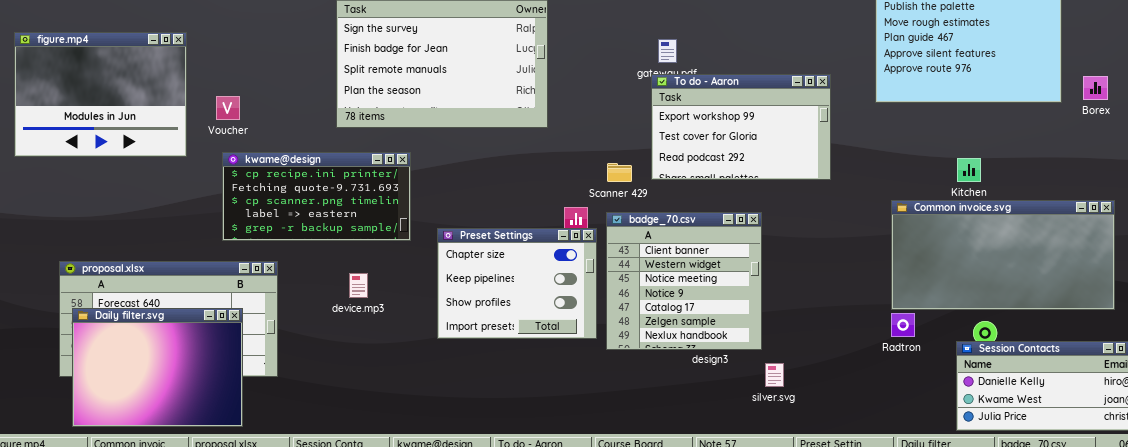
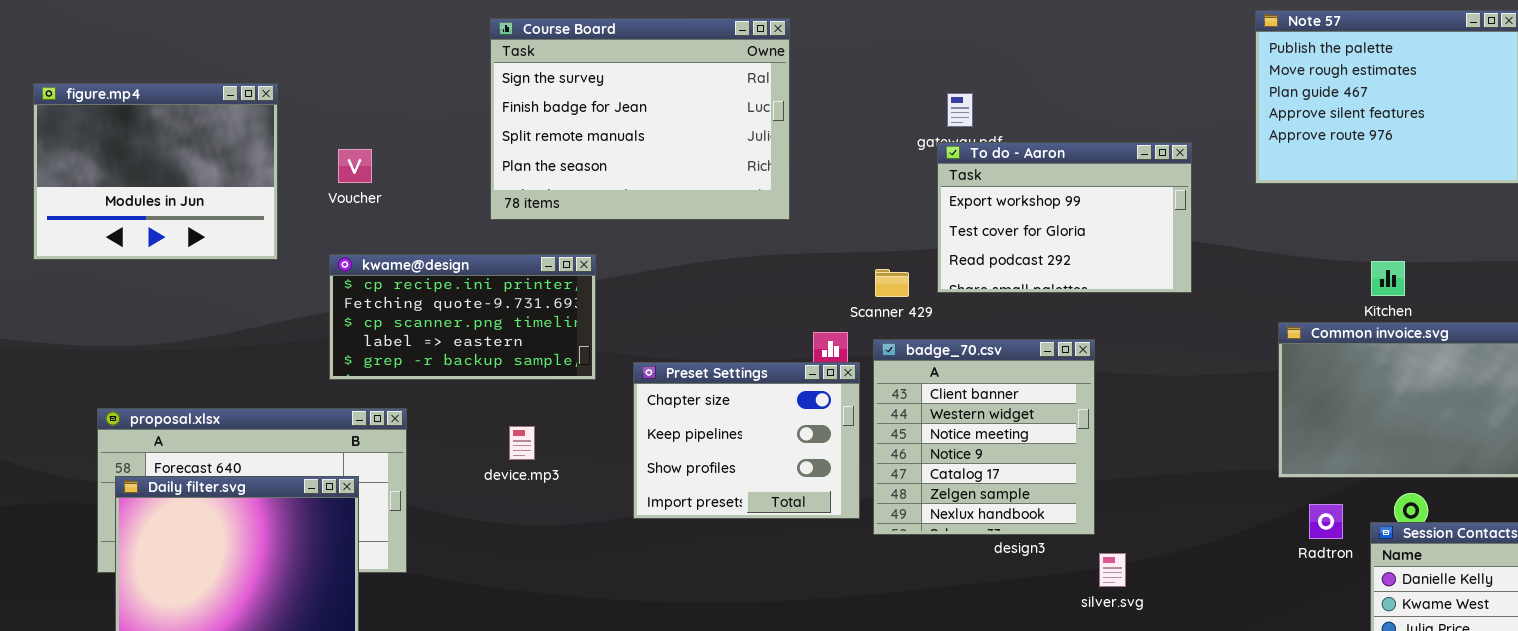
Voucher: [216,96,240,120] -> [338,149,372,183], moved
Radtron: [891,313,915,337] -> [1309,504,1343,539], moved

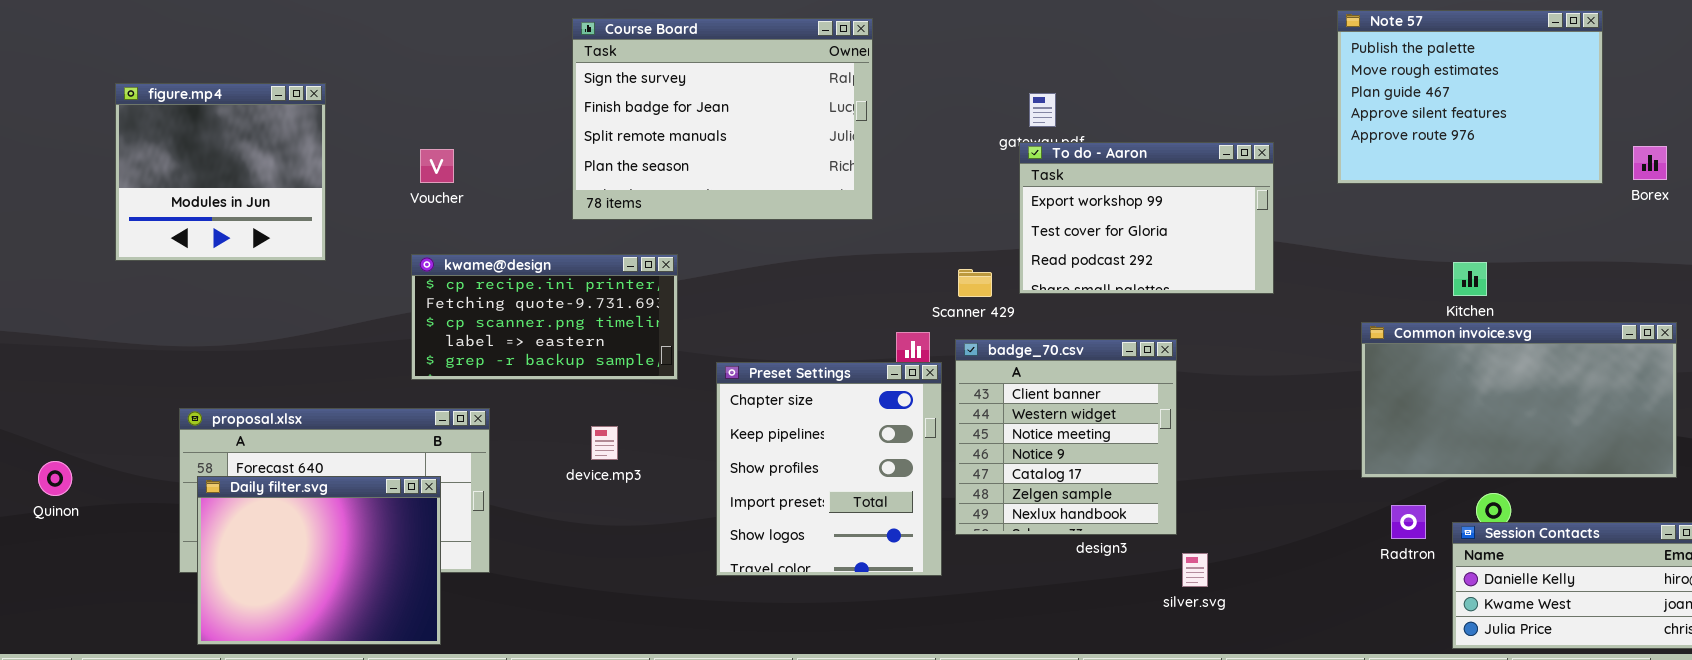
figure.mp4: [33,83,278,260] -> [115,83,326,261], resized
Preset Settings: [633,362,860,519] -> [716,362,942,576], resized

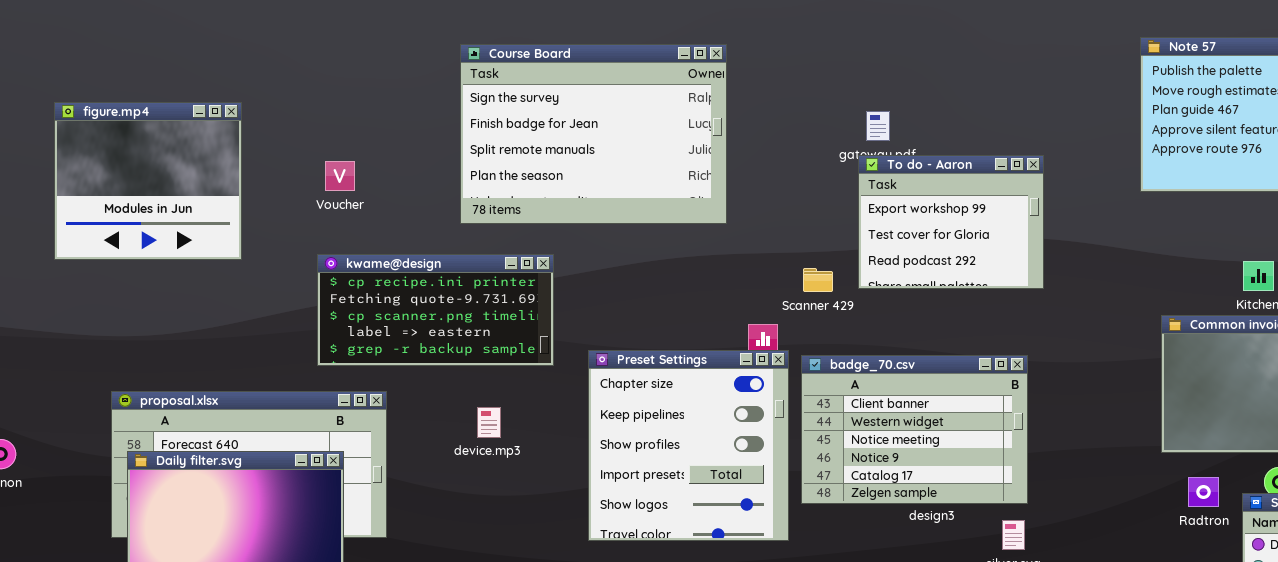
To do - Aaron: [1019,142,1274,294] -> [858,155,1044,289], resized
badge_70.csv: [955,339,1177,535] -> [801,355,1028,504], resized

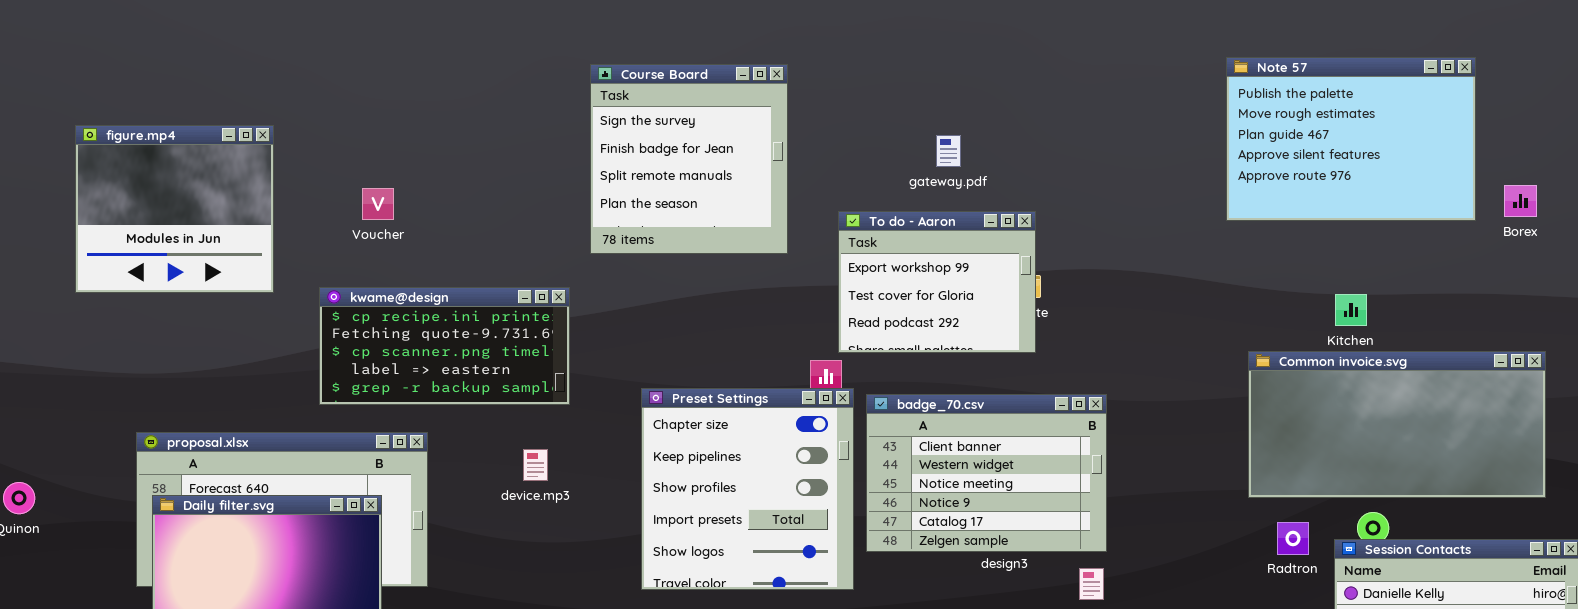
Course Board: [460,44,727,224] -> [590,64,788,254], resized
To do - Aaron: [858,155,1044,289] -> [838,211,1036,353], moved
kwame@design: [317,254,554,366] -> [319,287,570,405], moved

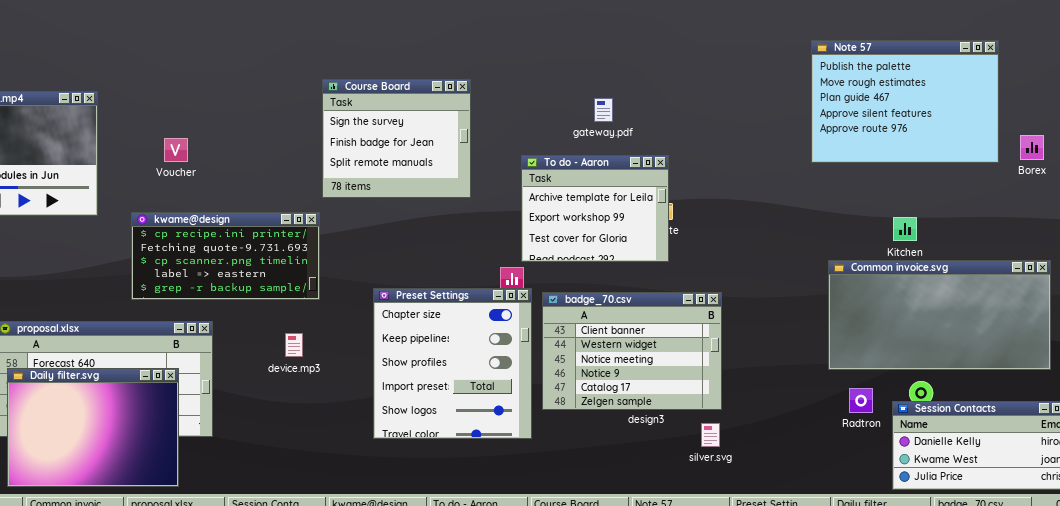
Course Board: [590,64,788,254] -> [322,79,471,198], moved, resized
To do - Aaron: [838,211,1036,353] -> [521,155,669,262], scrolled up 1 row

